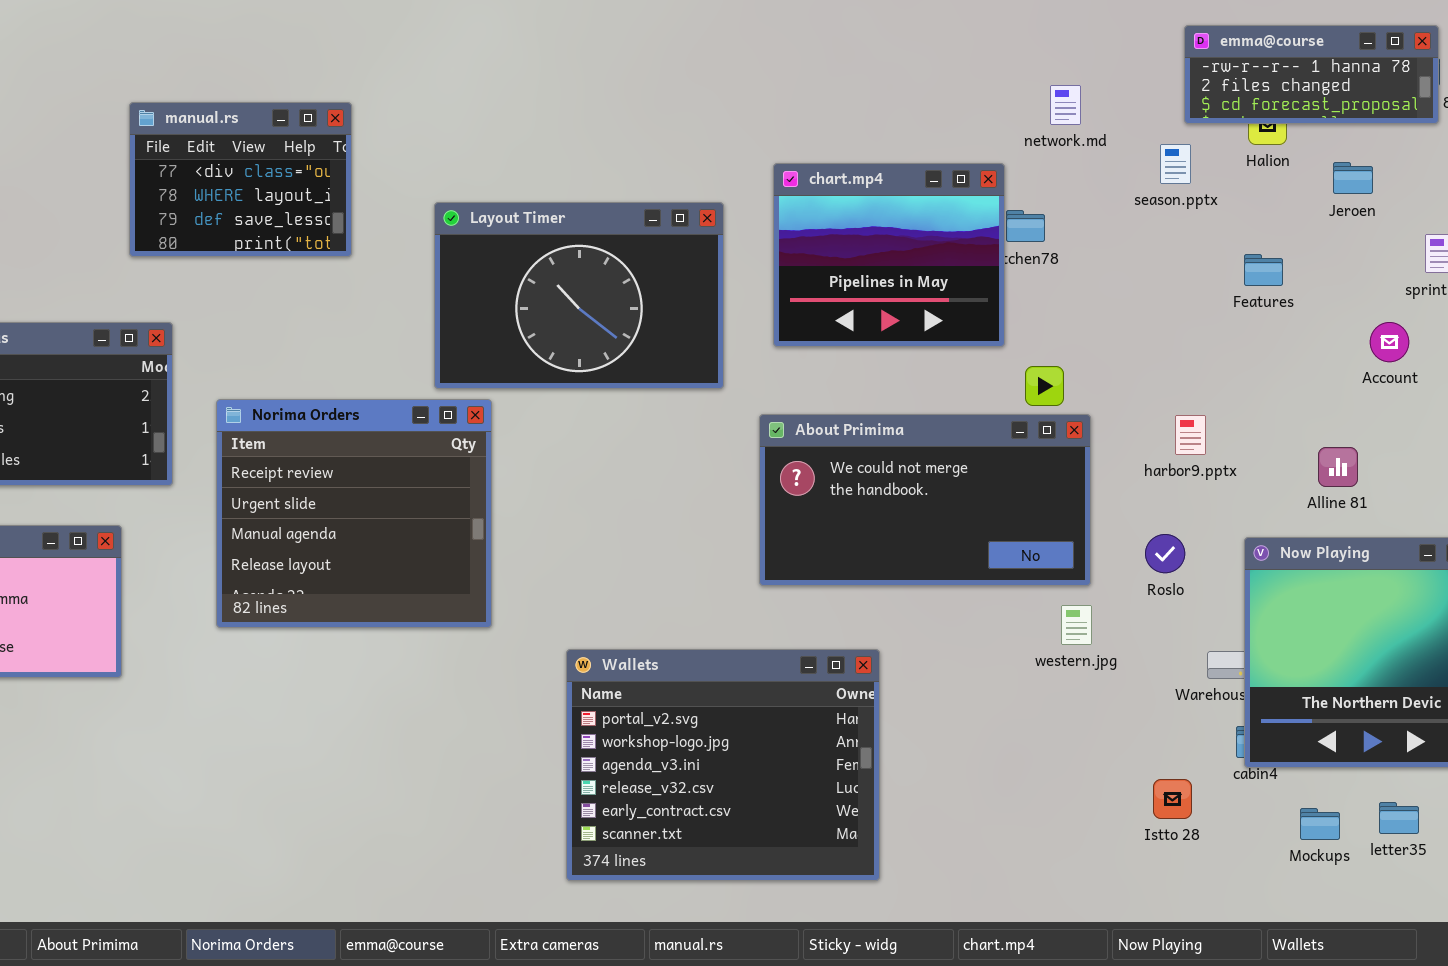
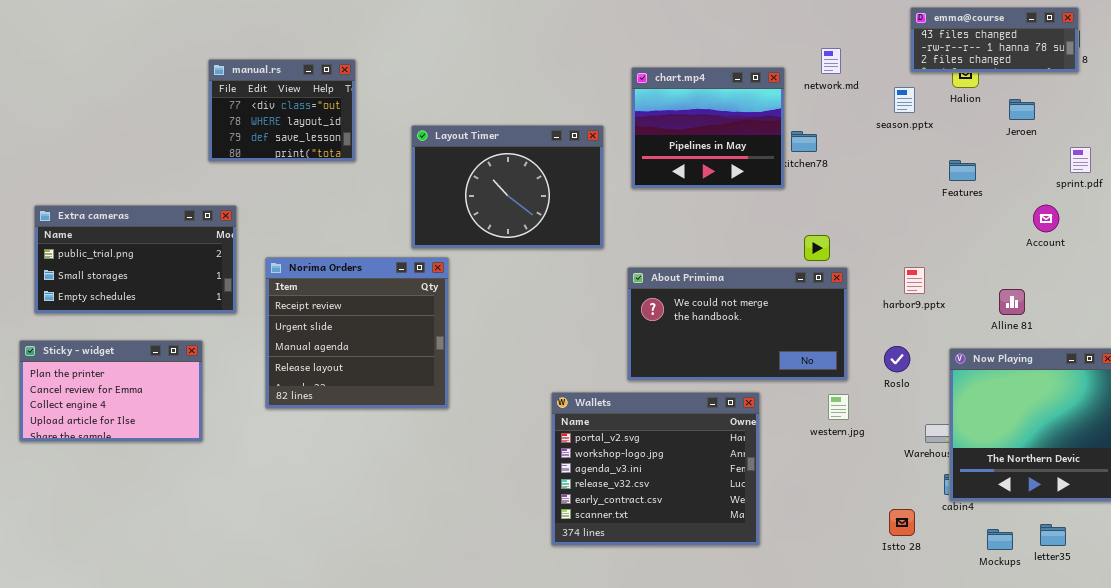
emma@course: [1184,25,1439,124] -> [910,7,1079,73], scrolled up 1 row
chart.mp4: [773,163,1005,347] -> [631,67,785,189], moved
Wallets: [566,649,880,881] -> [551,392,760,546], moved

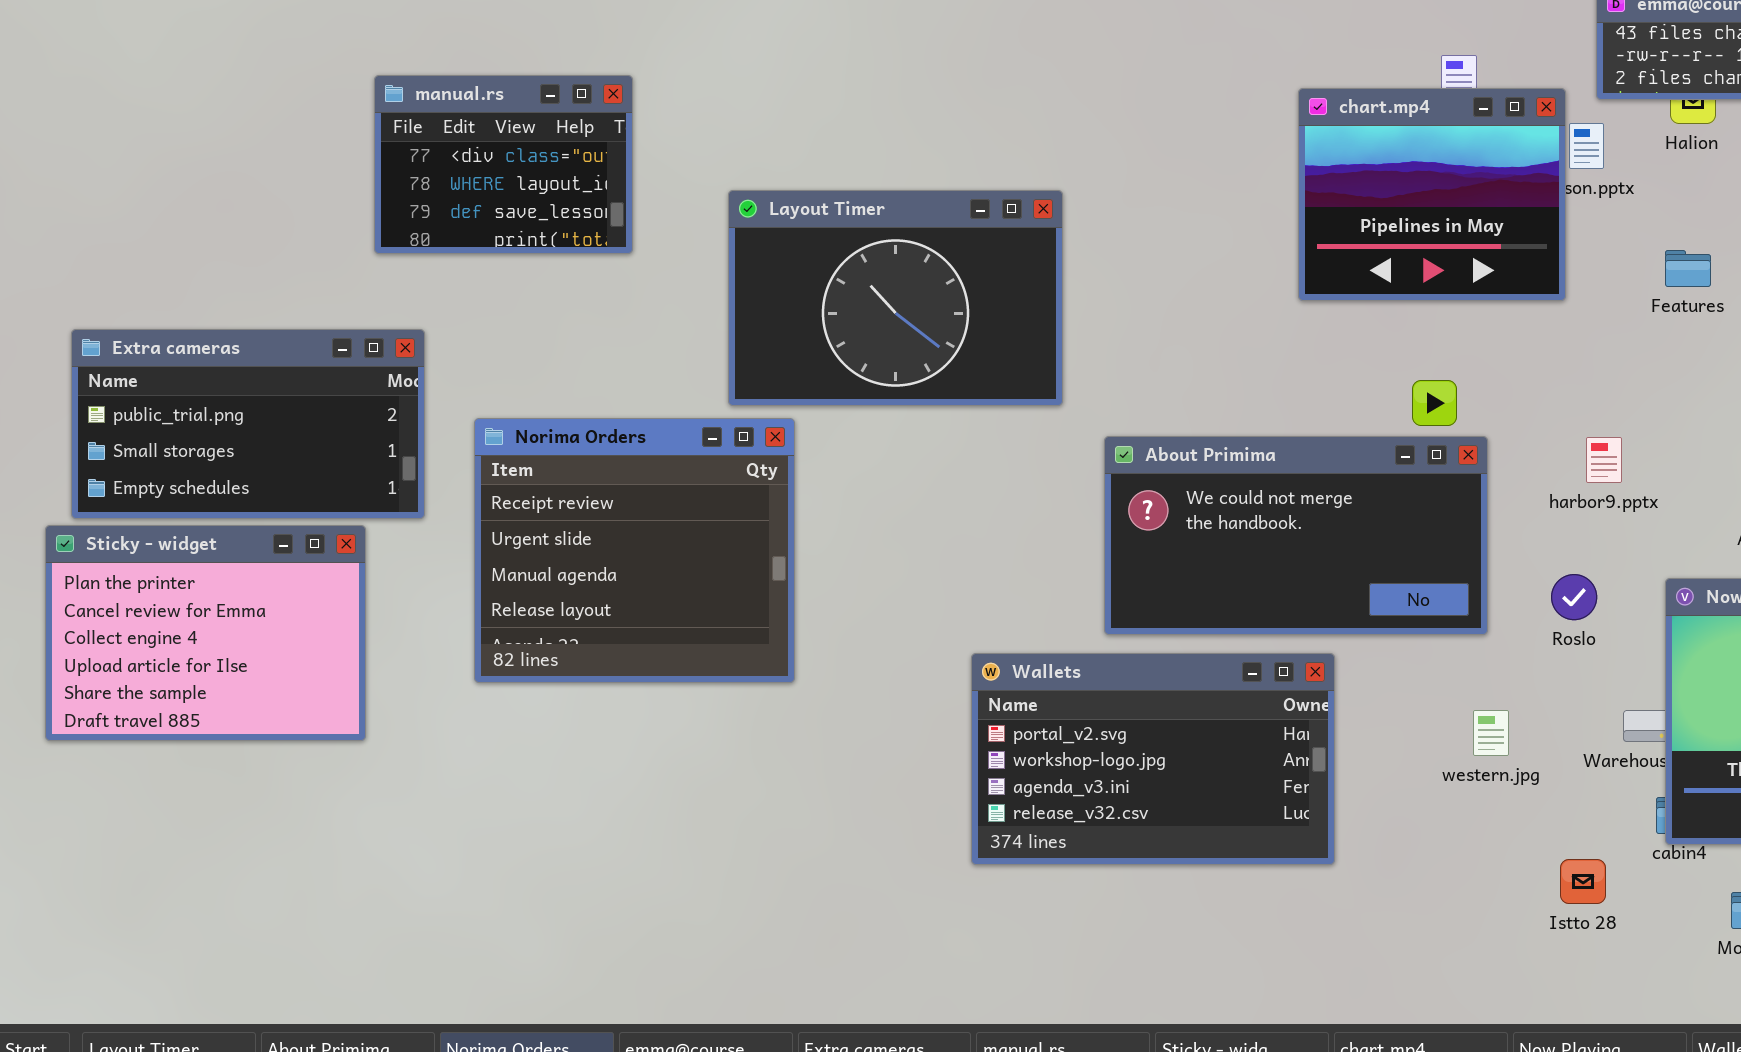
chart.mp4: [631,67,785,189] -> [1298,88,1566,301], moved
Sticky - widget: [19,340,203,442] -> [45,525,366,741], resized
Wallets: [551,392,760,546] -> [971,653,1335,865], resized
western.jpg: [828,394,849,420] -> [1473,710,1509,756], moved

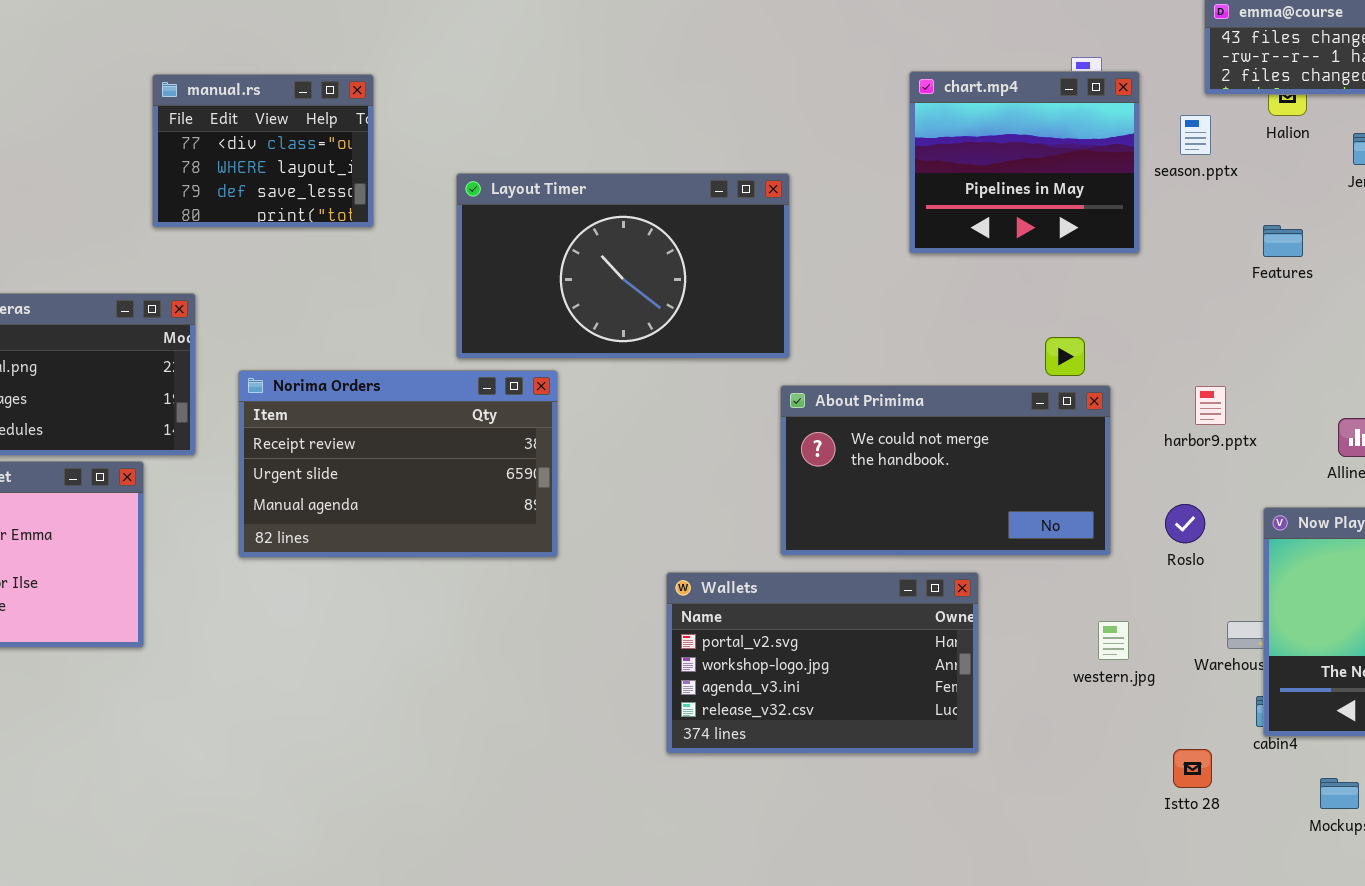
chart.mp4: [1298,88,1566,301] -> [909,71,1140,254], moved
Layout Timer: [728,190,1063,406] -> [456,173,790,359], resized
Norima Orders: [474,418,795,683] -> [238,370,558,558], resized

